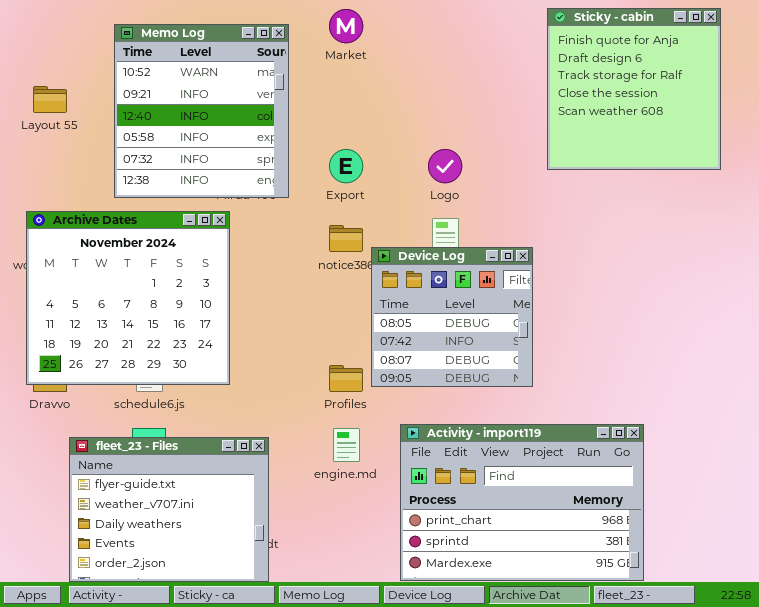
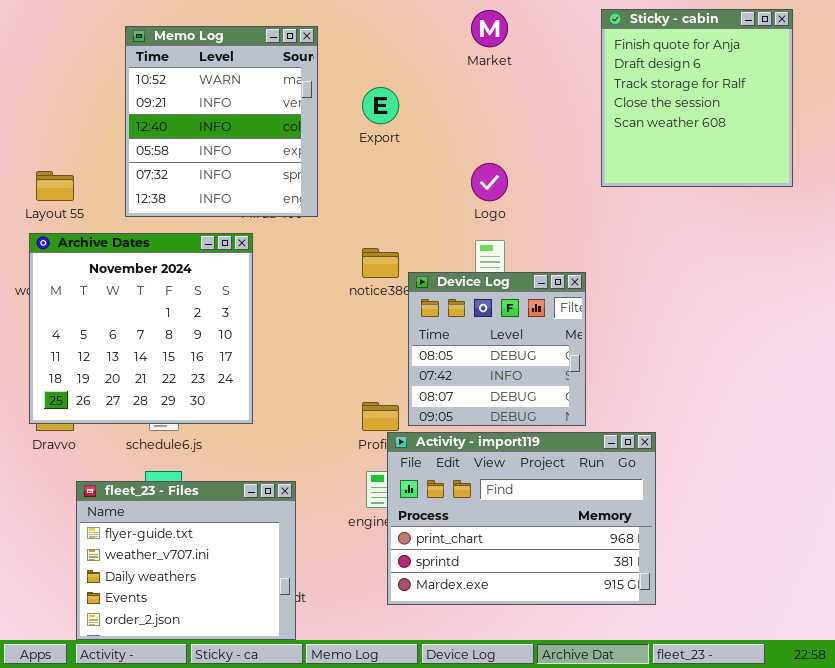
Market: [329,9,363,43] -> [471,10,508,47], moved
Layout 55: [33,86,67,113] -> [36,171,74,201], moved
Export: [329,149,363,183] -> [362,87,399,124], moved
Activity - import119: [400,424,644,581] -> [387,432,656,605], moved

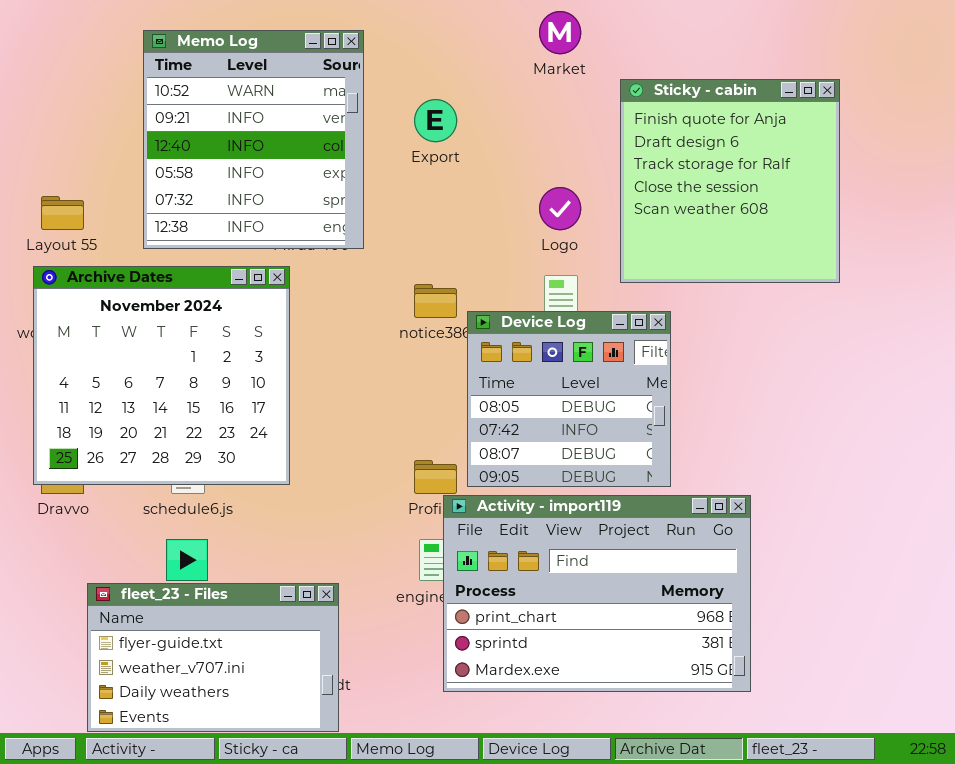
Sticky - cabin: [601,9,793,187] -> [620,79,840,283], moved
fleet_23 - Files: [76,481,296,640] -> [87,583,339,732], resized

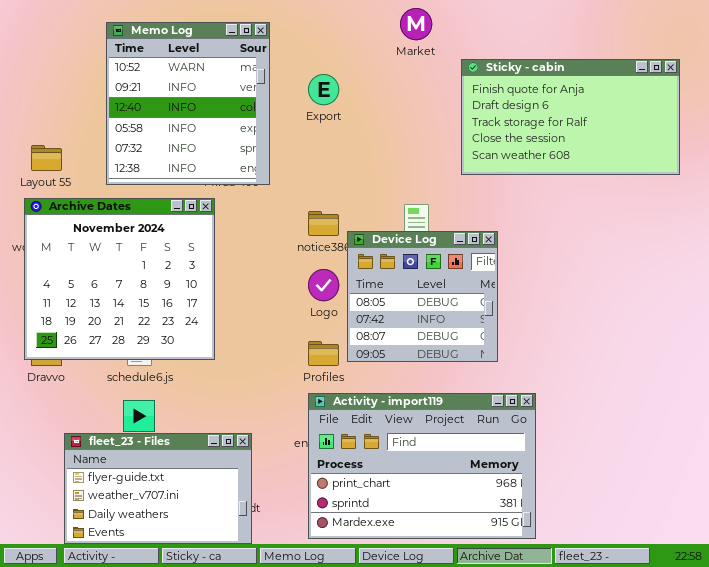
Sticky - cabin: [620,79,840,283] -> [461,59,680,175], resized
Logo: [539,187,581,230] -> [308,269,339,301], moved
Activity - import119: [443,495,751,692] -> [308,393,536,539], moved

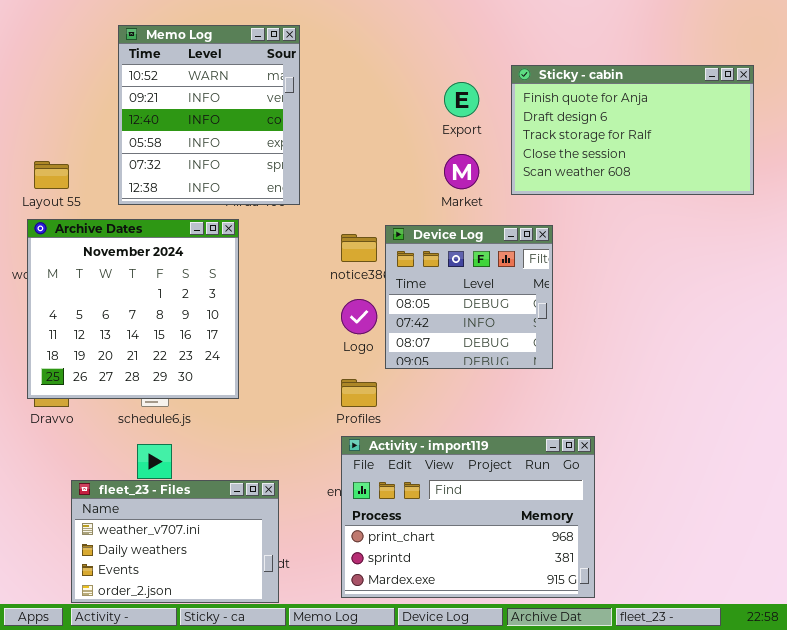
Market: [400,8,432,40] -> [444,154,479,189], moved
Export: [308,74,339,105] -> [444,82,479,117], moved
Device Log: [347,231,498,362] -> [385,225,553,369], moved
fleet_23 - Files: [64,433,252,544] -> [71,480,279,603], scrolled down 1 row

